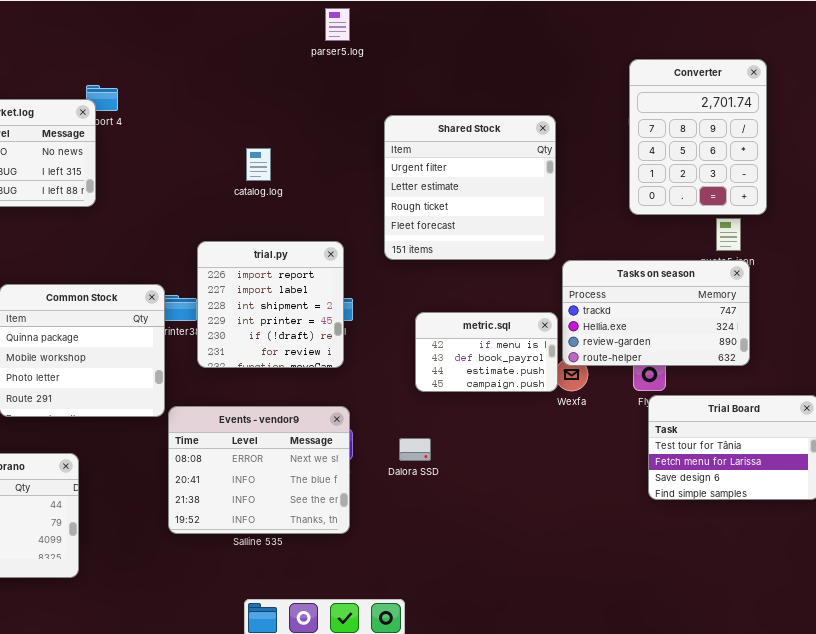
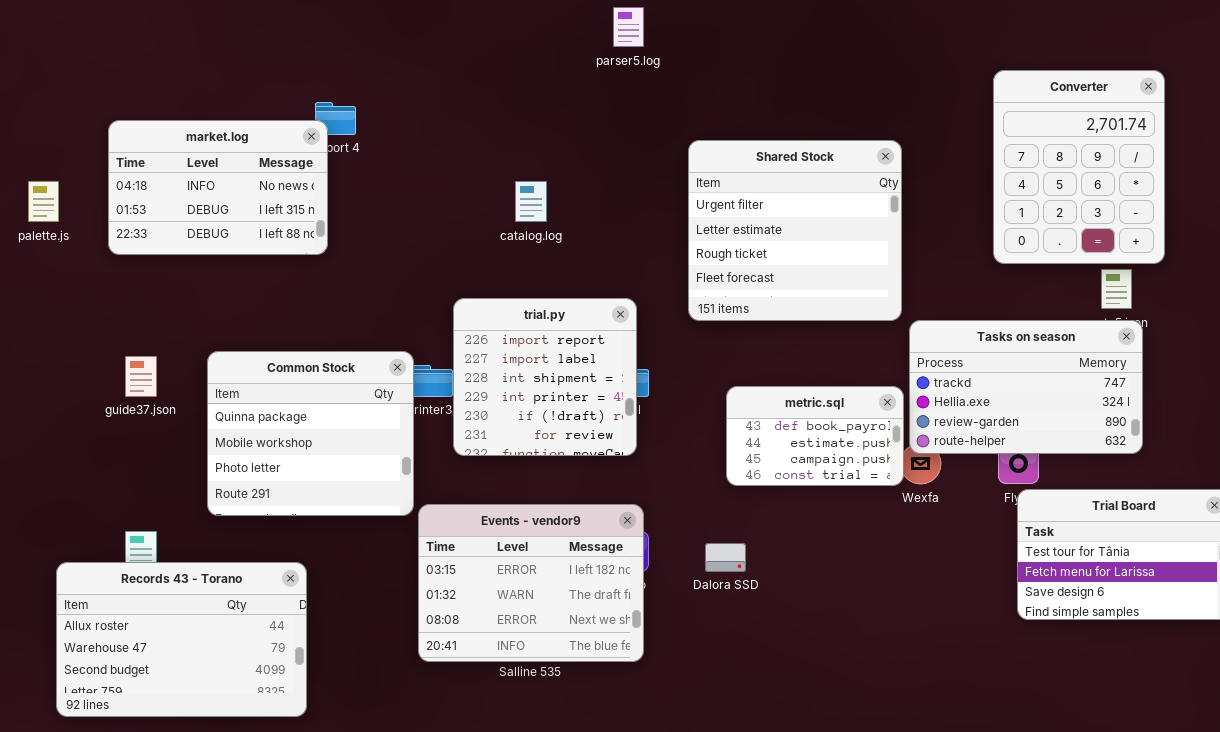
metric.sql: [415,312,558,392] -> [726,386,904,486], scrolled down 1 row
Events - vendor9: [168,406,350,534] -> [418,504,644,662], scrolled up 2 rows

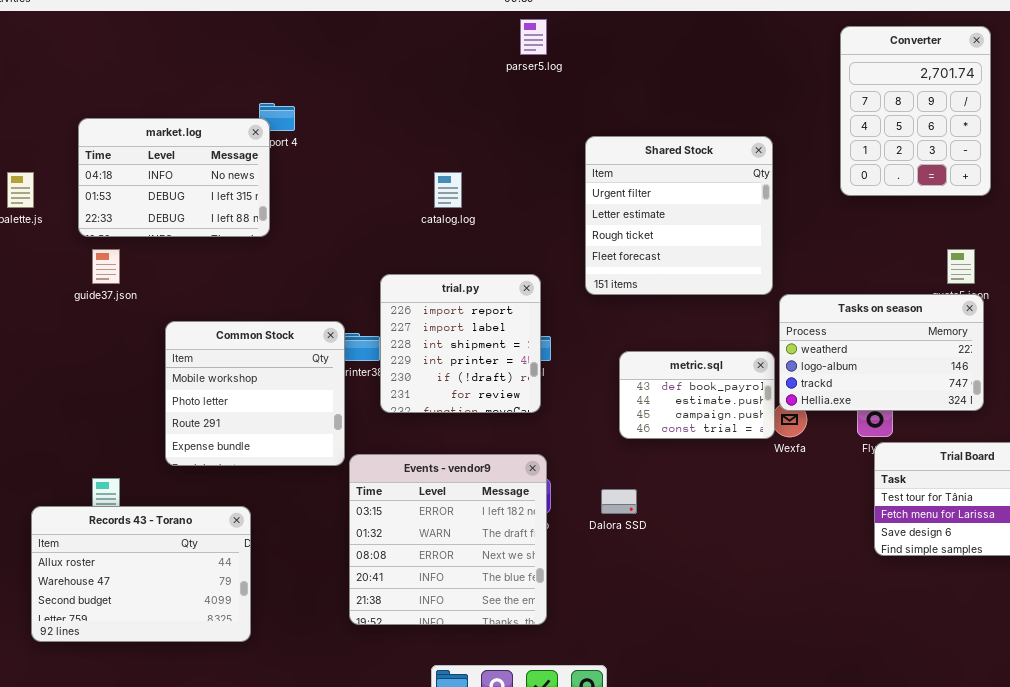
Converter: [993,70,1165,264] -> [840,26,991,196], moved
Tasks on season: [909,320,1143,454] -> [779,294,984,411], scrolled up 2 rows
Common Stock: [207,351,414,516] -> [165,321,345,466], scrolled down 1 row
guide37.json: [125,356,157,397] -> [92,249,120,284], moved
Events - vendor9: [418,504,644,662] -> [349,454,547,625], resized

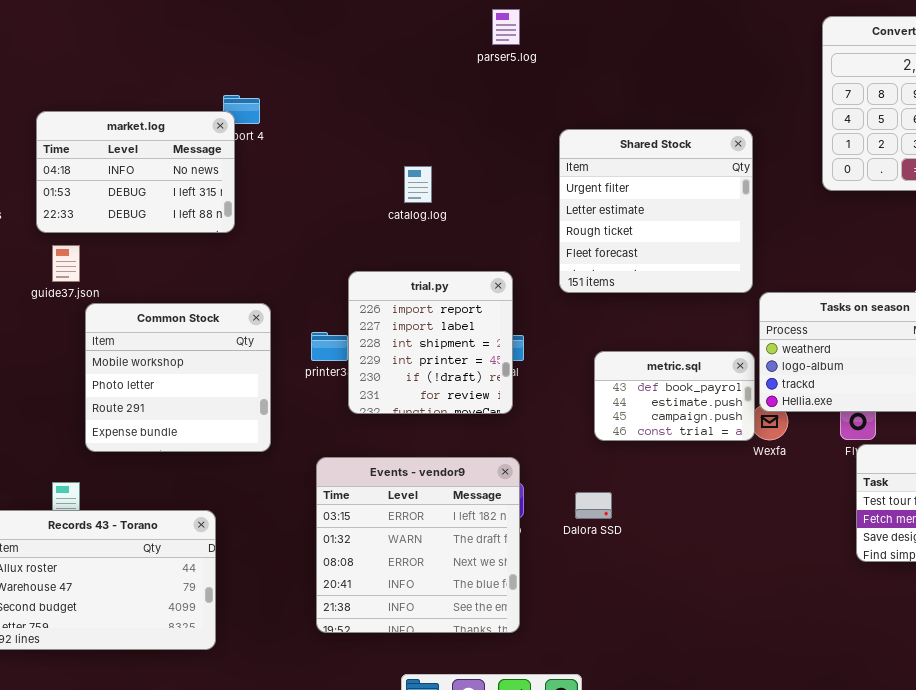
Common Stock: [165,321,345,466] -> [85,303,271,452], moved

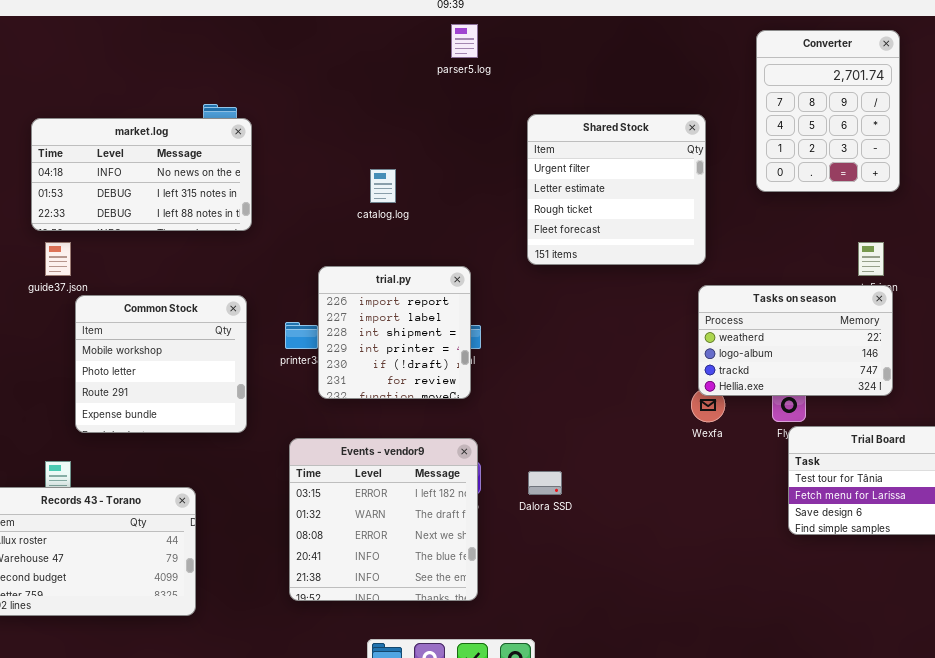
market.log: [36,111,235,233] -> [31,118,252,231], resized
Shared Stock: [559,129,753,293] -> [527,114,706,265], moved
metric.sql: [594,351,755,441] -> none, closed

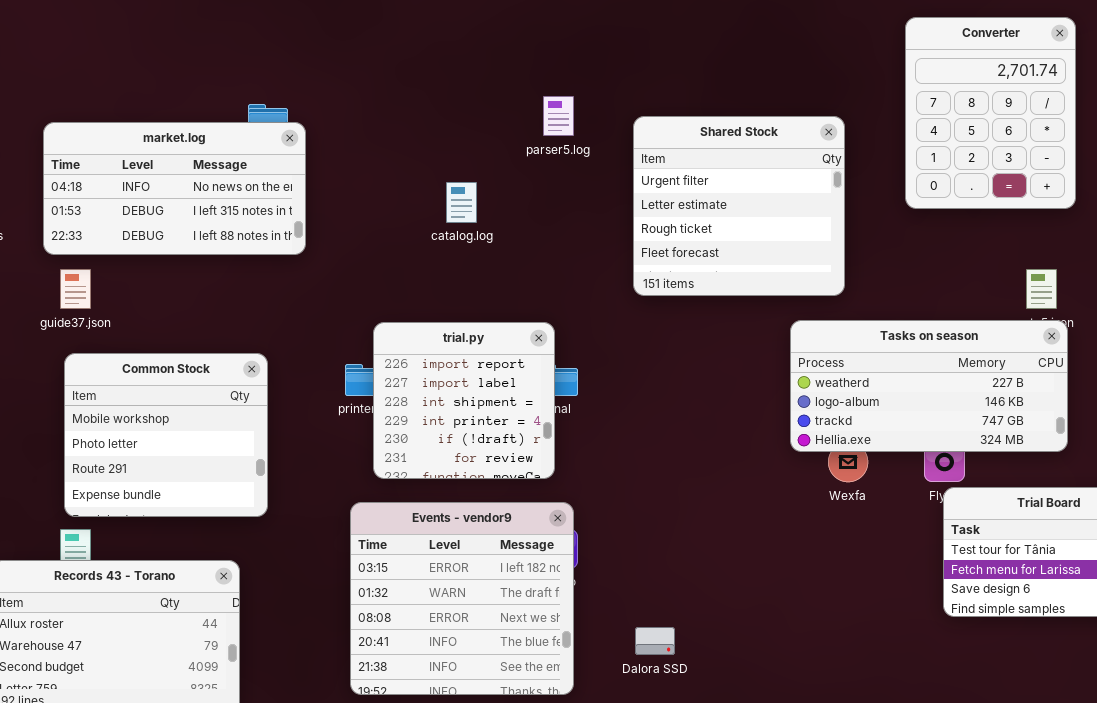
parser5.log: [451,24,478,58] -> [543,96,574,136], moved
trial.py: [318,266,471,399] -> [373,322,555,479], moved
Tasks on season: [698,285,893,396] -> [790,320,1068,452], resized
Common Stock: [75,295,247,433] -> [64,353,268,517], moved
Dalora SSD: [528,471,562,495] -> [635,627,675,655], moved

